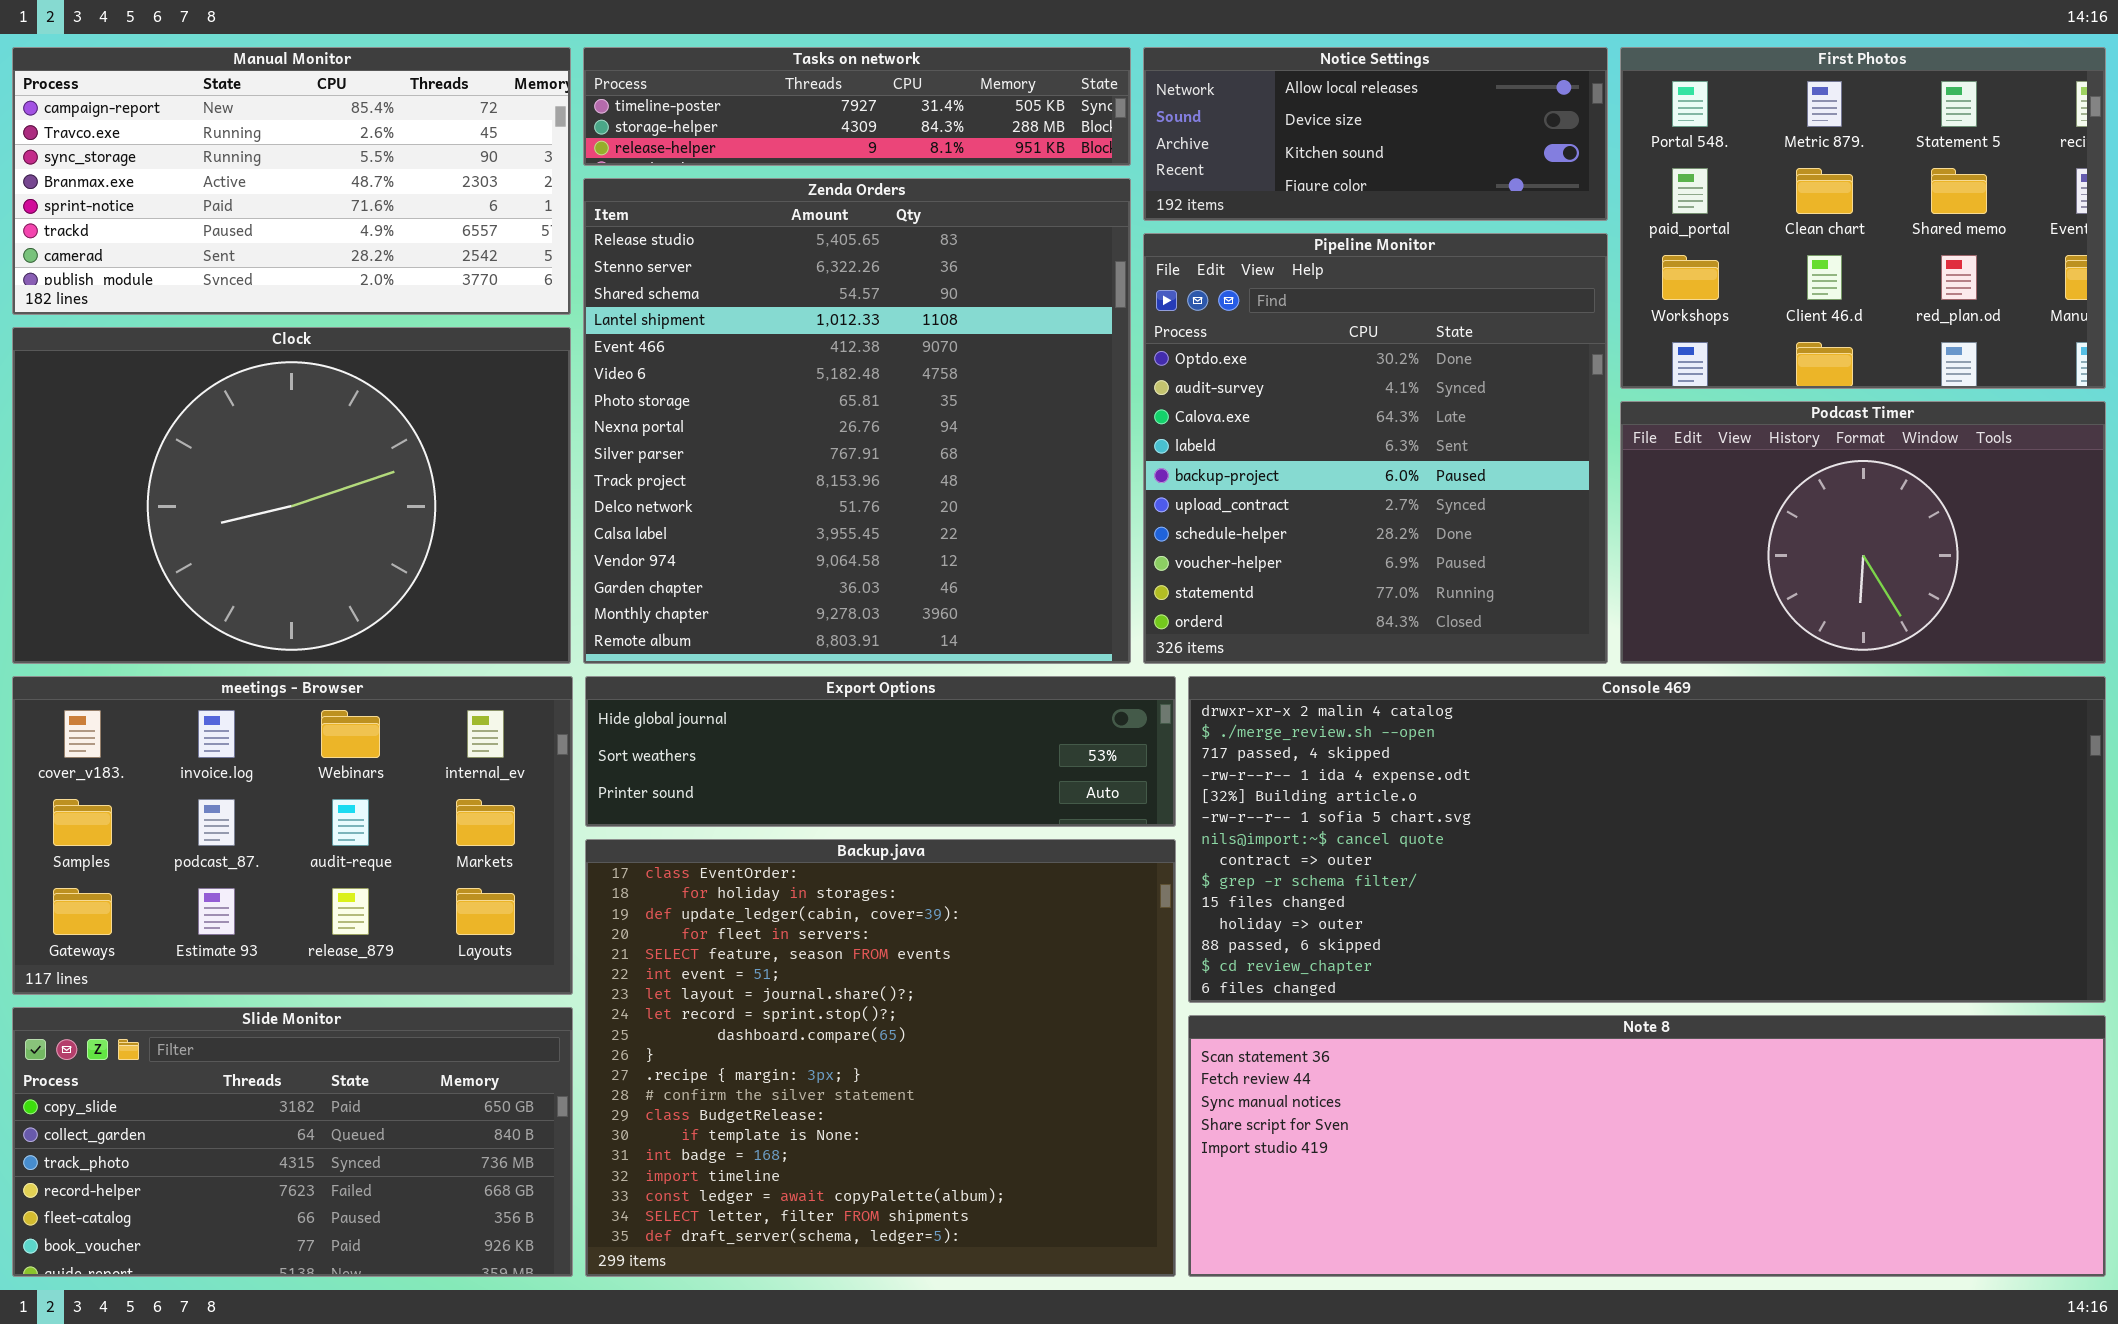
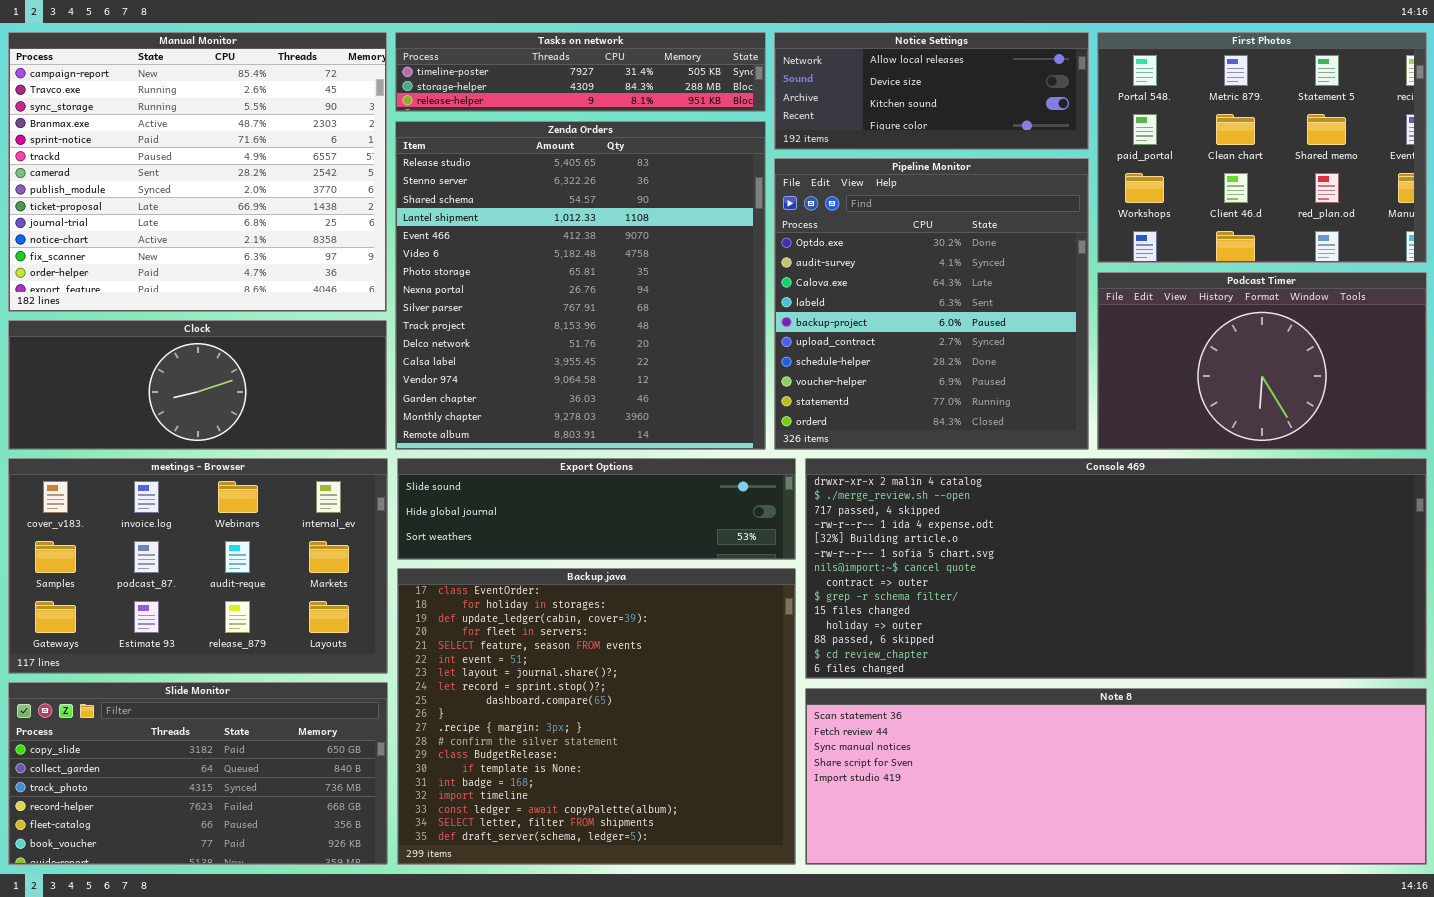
Manual Monitor: [12,47,571,315] -> [8,32,387,312], resized
Clock: [12,327,571,664] -> [8,320,387,450], resized
Export Options: [585,676,1176,827] -> [397,458,796,560], scrolled up 1 row

